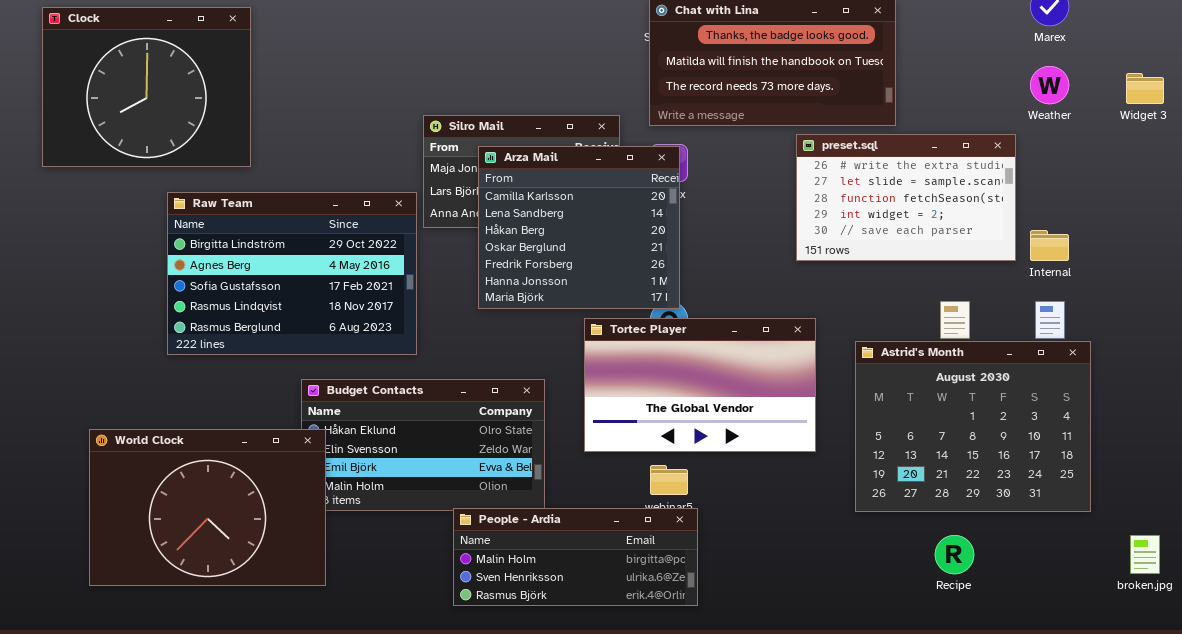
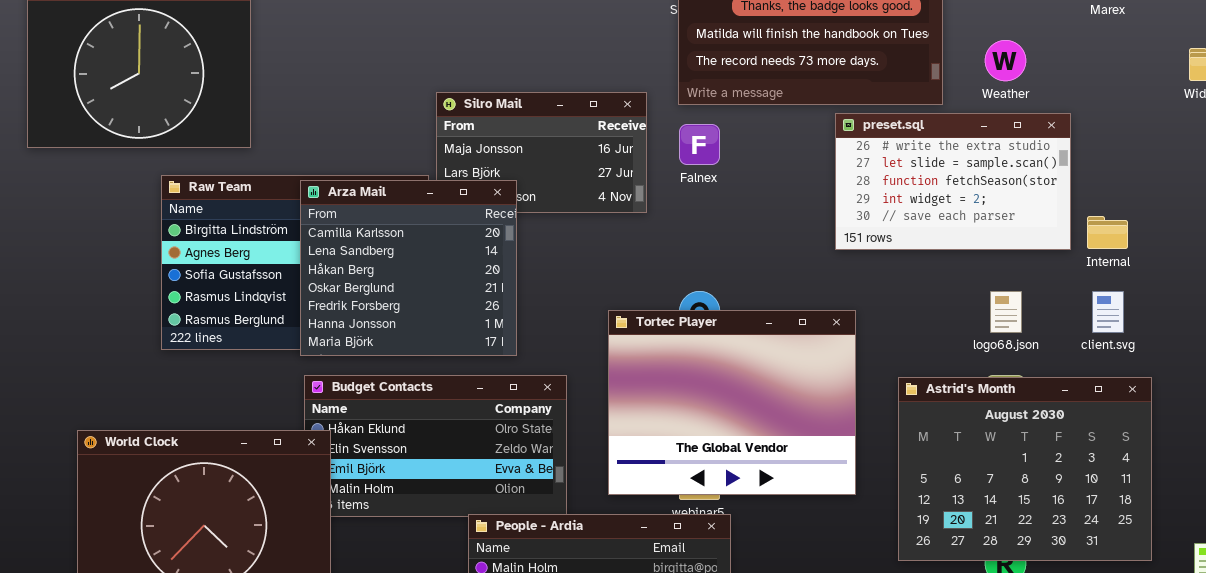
Weather: [1030,66,1069,104] -> [985,40,1026,81], moved
Arza Mail: [478,146,680,309] -> [300,180,517,356], moved
Tortec Player: [584,318,816,452] -> [608,310,856,495], resized
Astrid's Month: [855,341,1091,512] -> [898,377,1152,561], moved

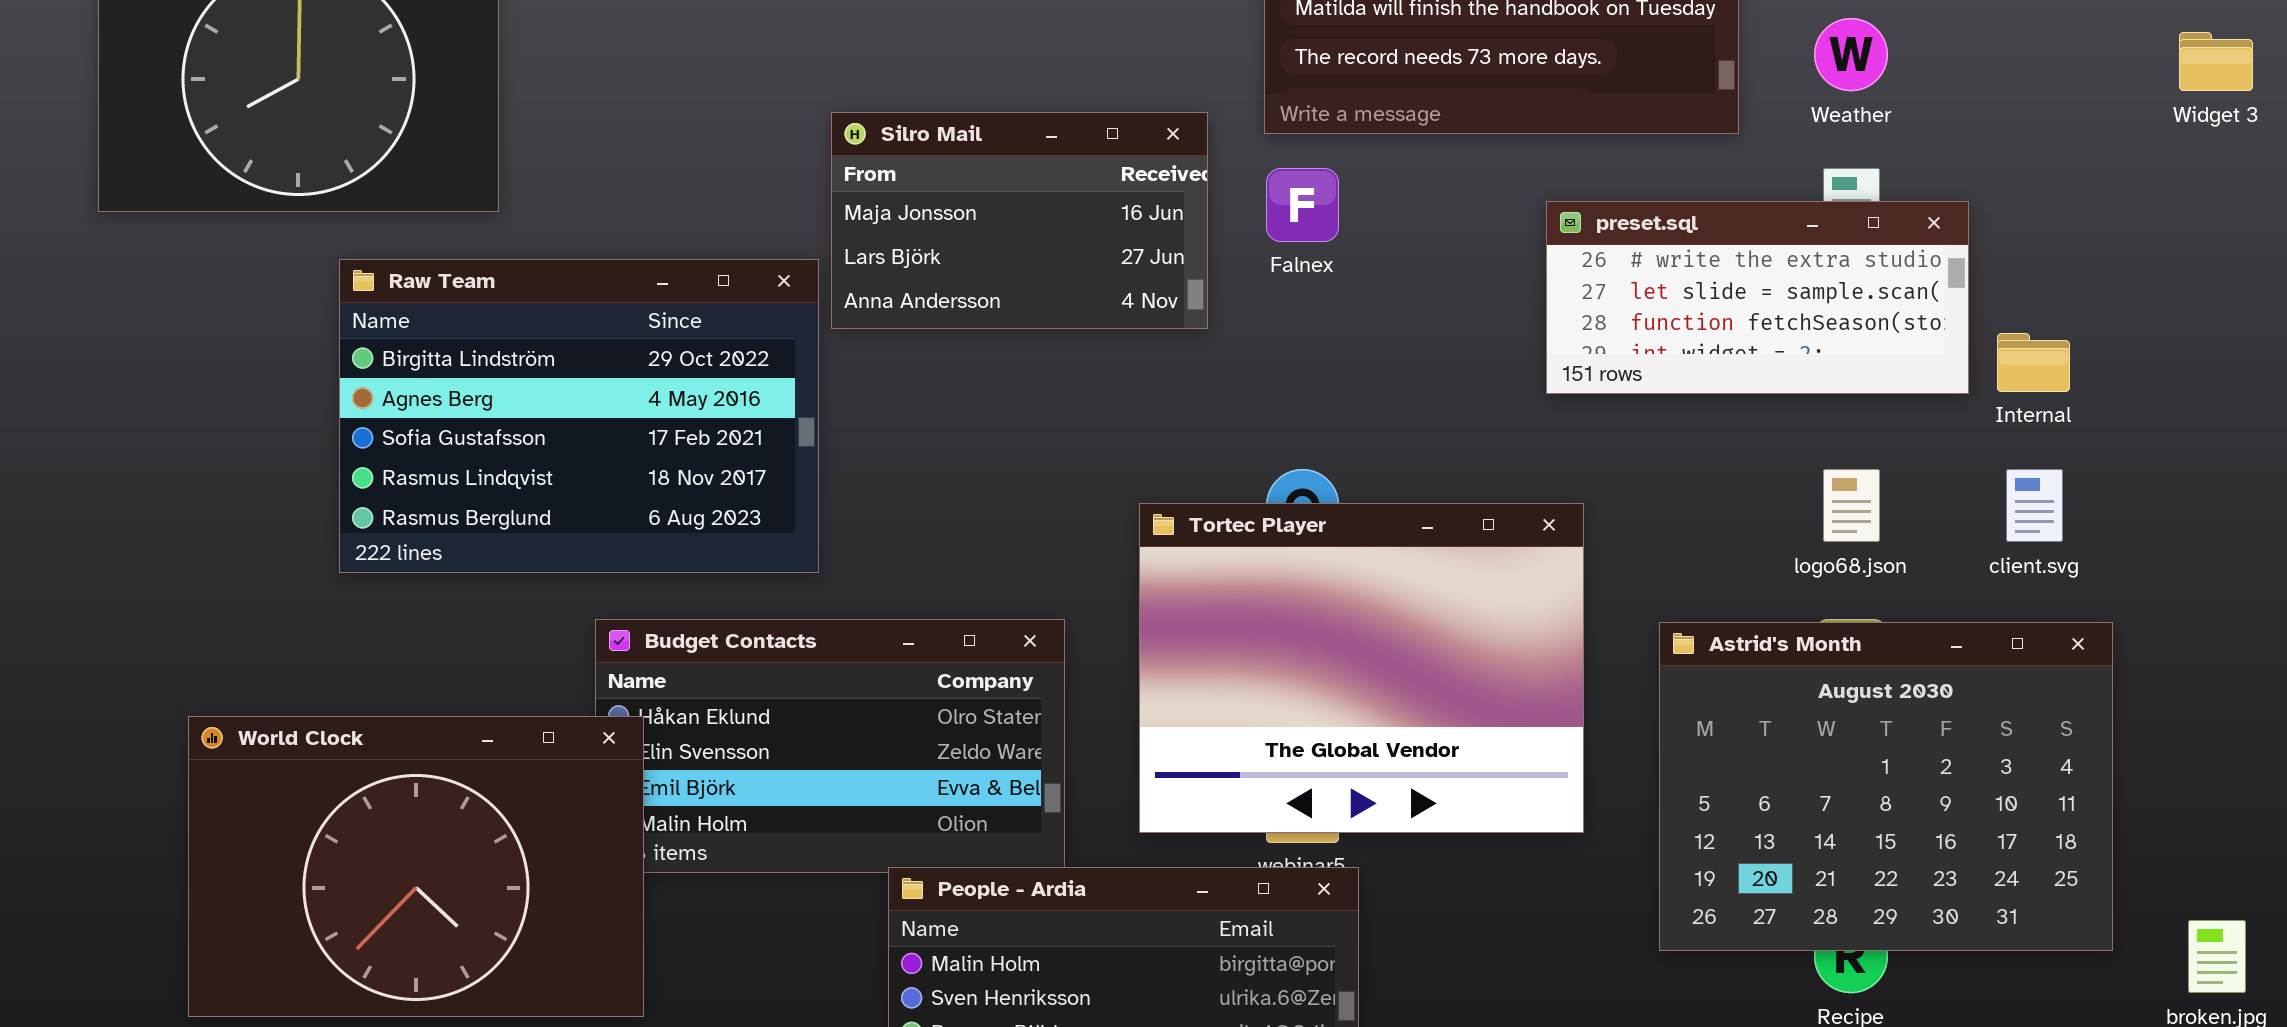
preset.sql: [835,113,1071,250] -> [1546,201,1969,394], resized
Arza Mail: [300,180,517,356] -> none, closed

